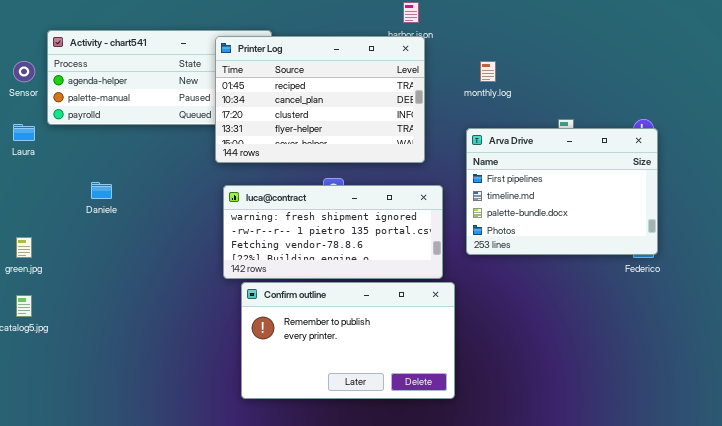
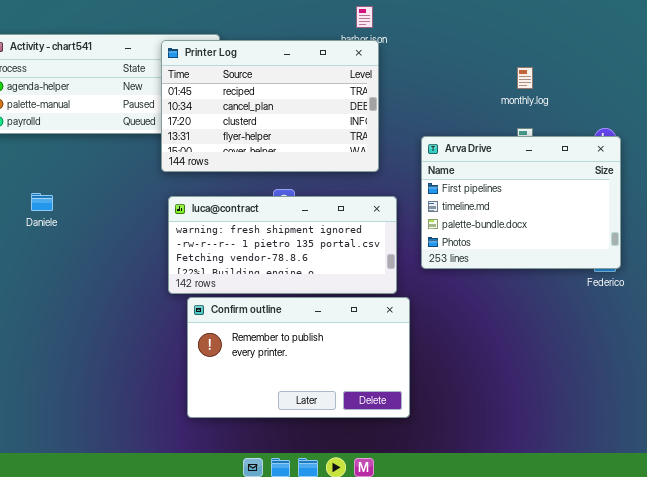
monthly.log: [480,61,496,82] -> [517,67,533,89], moved

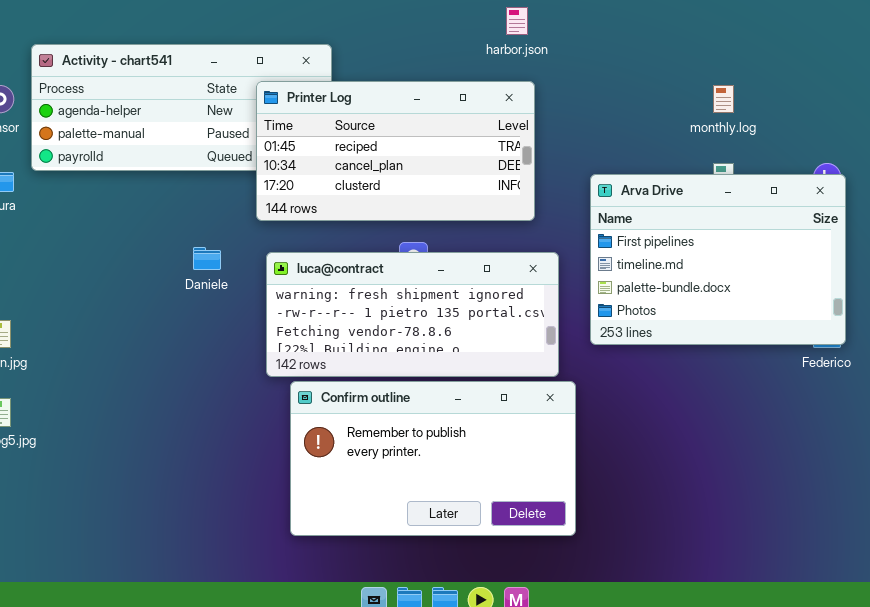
Printer Log: [161,40,379,172] -> [256,81,535,221], resized
Daniele: [31,193,53,211] -> [193,247,221,270], moved

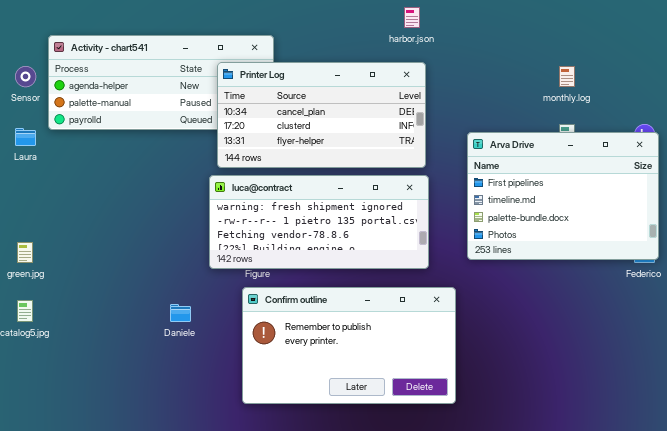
Printer Log: [256,81,535,221] -> [217,62,426,168], scrolled down 1 row
Daniele: [193,247,221,270] -> [170,304,191,322], moved
luca@contract: [266,252,559,377] -> [209,175,429,269], moved

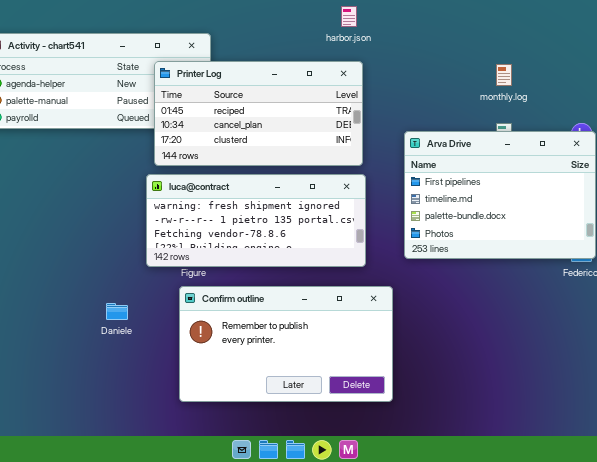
Printer Log: [217,62,426,168] -> [154,61,363,166], scrolled up 1 row

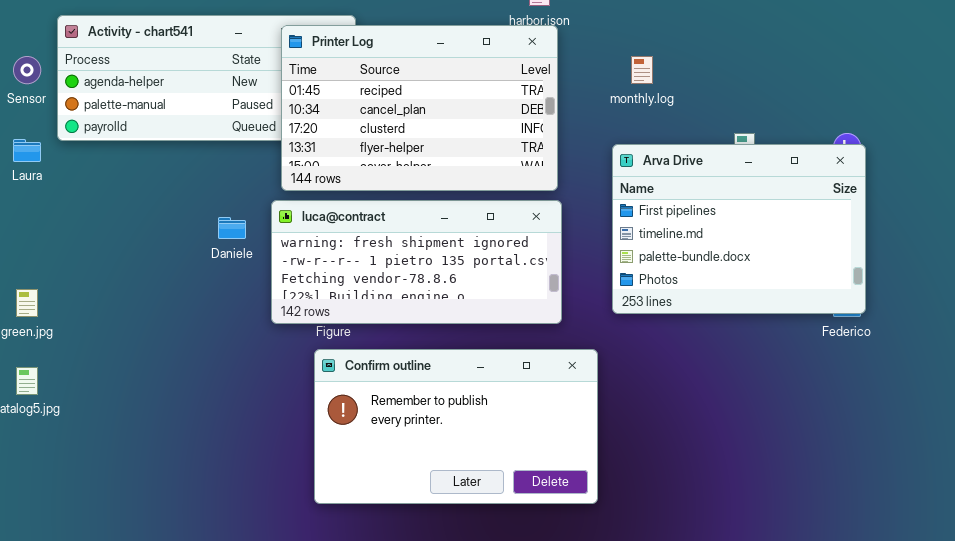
Printer Log: [154,61,363,166] -> [281,25,558,191], resized
monthly.log: [496,64,512,86] -> [631,56,653,84], moved
Daniele: [106,303,128,320] -> [218,217,246,239], moved

